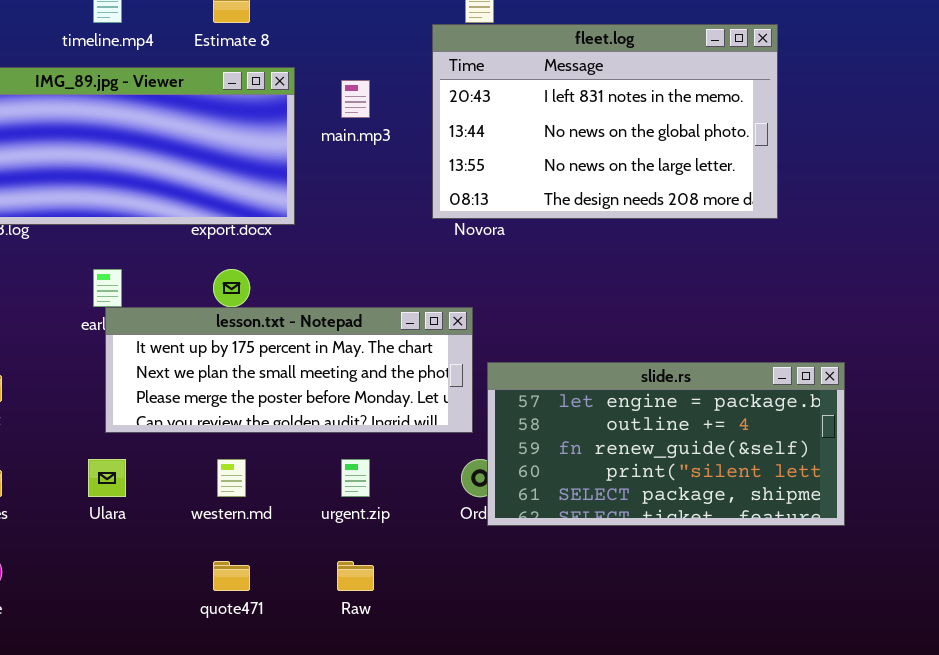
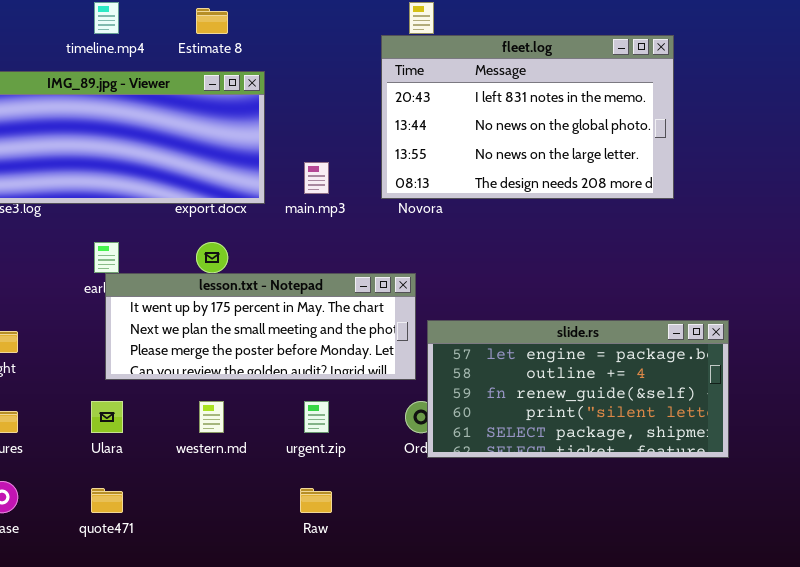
main.mp3: [341,80,370,118] -> [304,162,329,194], moved
quote471: [213,561,250,591] -> [91,488,123,513], moved

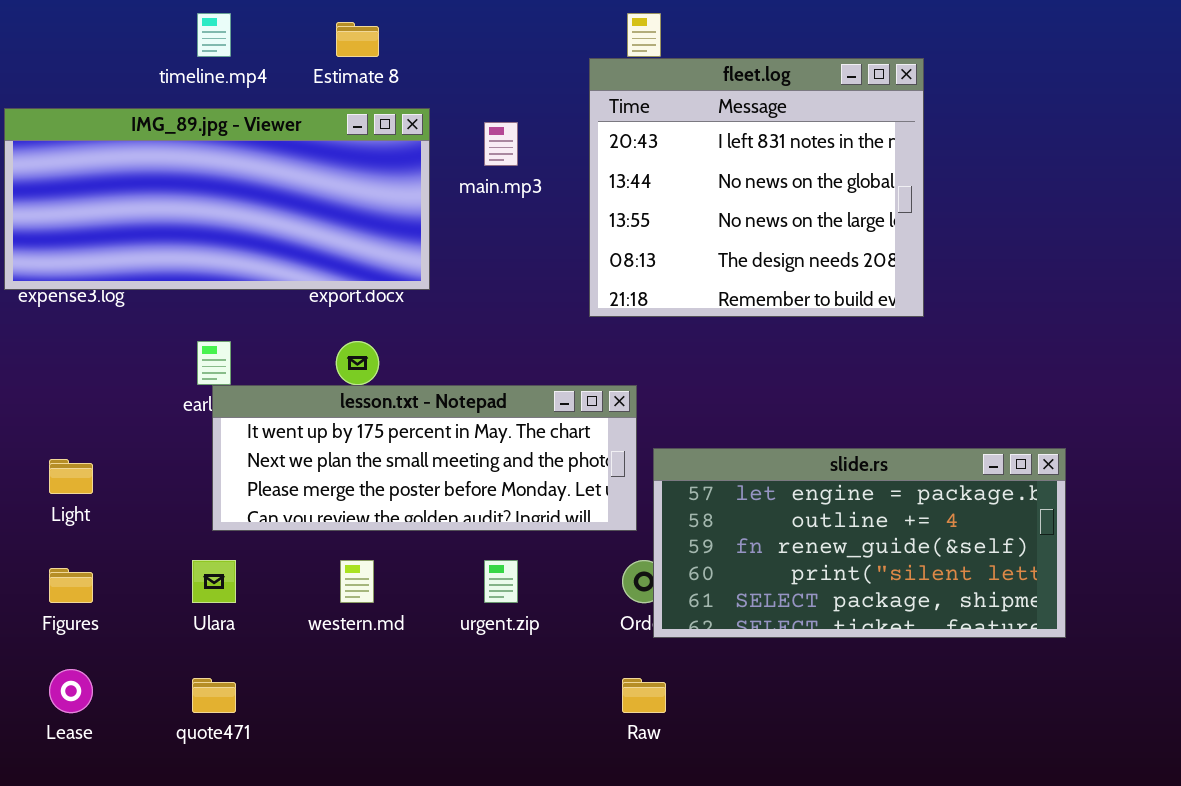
fleet.log: [381,35,674,199] -> [589,58,924,317], resized
main.mp3: [304,162,329,194] -> [484,122,518,166], moved
Raw: [300,488,332,513] -> [622,678,666,713], moved

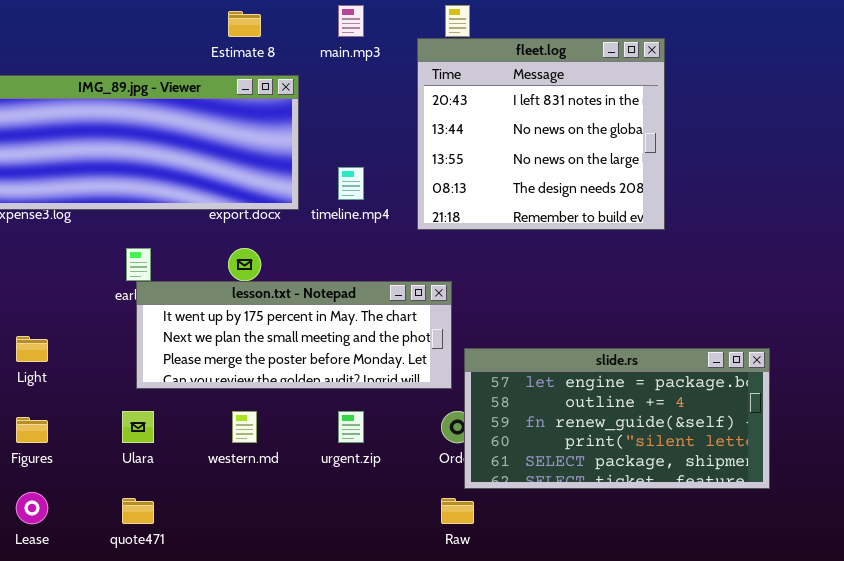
timeline.mp4: [197,13,231,57] -> [338,167,364,200], moved
main.mp3: [484,122,518,166] -> [338,5,364,37], moved
slide.rs: [653,448,1066,638] -> [464,348,770,489], moved

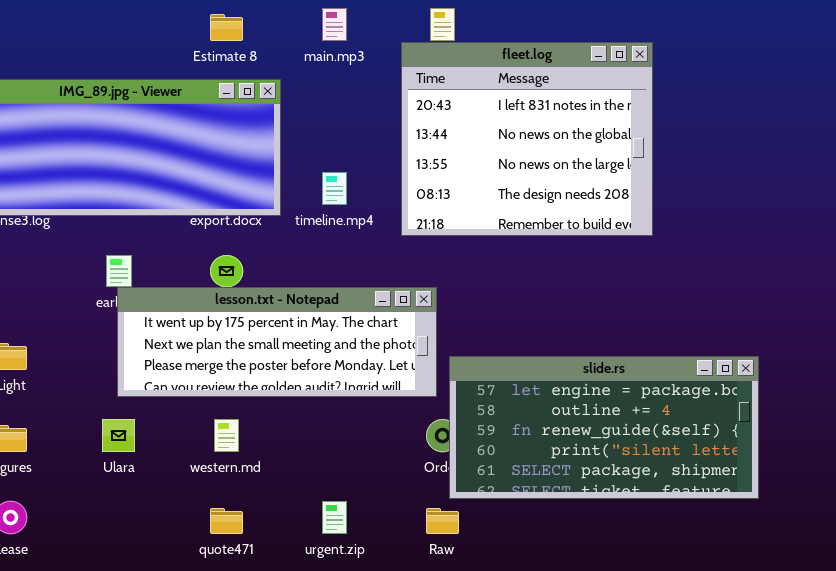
urgent.zip: [338,411,364,443] -> [322,501,347,534], moved
quote471: [122,498,154,524] -> [210,508,243,534], moved

